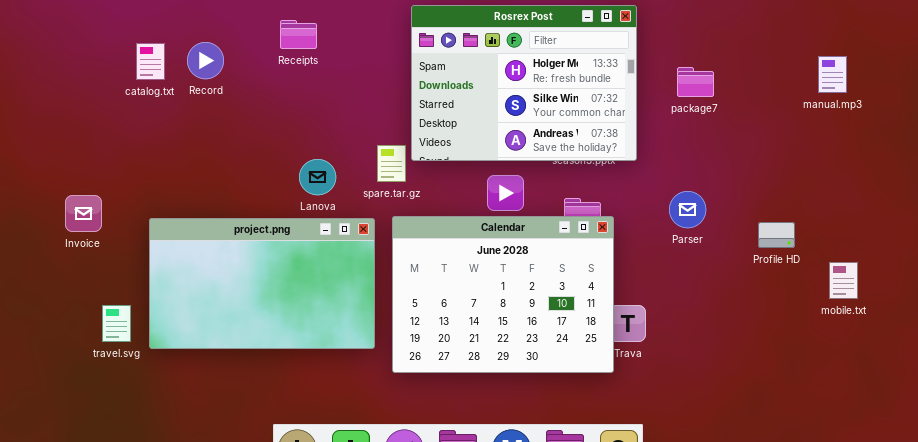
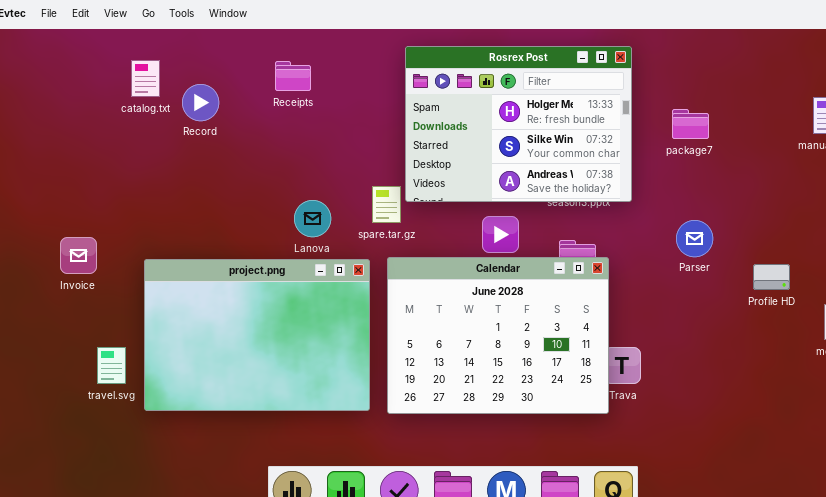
catalog.txt: [136,43,165,80] -> [131,60,160,97], moved
Parser: [669,191,706,228] -> [676,220,713,257], moved
project.png: [149,218,375,349] -> [144,259,370,411], resized

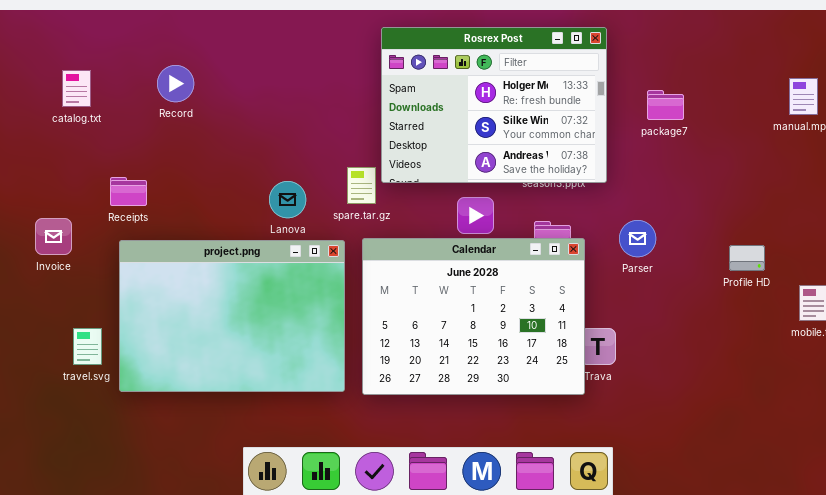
catalog.txt: [131,60,160,97] -> [62,70,91,107], moved
Receipts: [275,61,311,91] -> [110,177,147,206], moved
Parser: [676,220,713,257] -> [619,220,656,257], moved

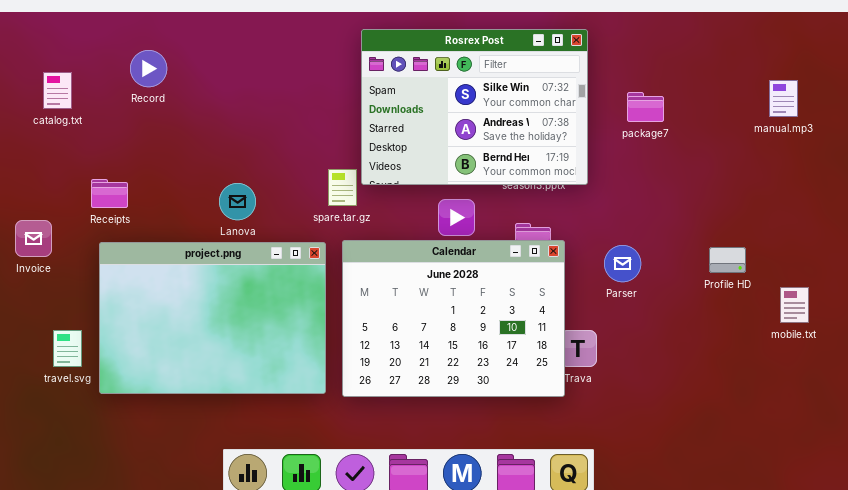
Rosrex Post: [381,27,607,183] -> [361,29,588,185], scrolled down 1 row
Record: [157,65,194,102] -> [130,50,167,87], moved
Lanova: [269,181,306,218] -> [219,183,256,220], moved
Parser: [619,220,656,257] -> [604,245,641,282], moved

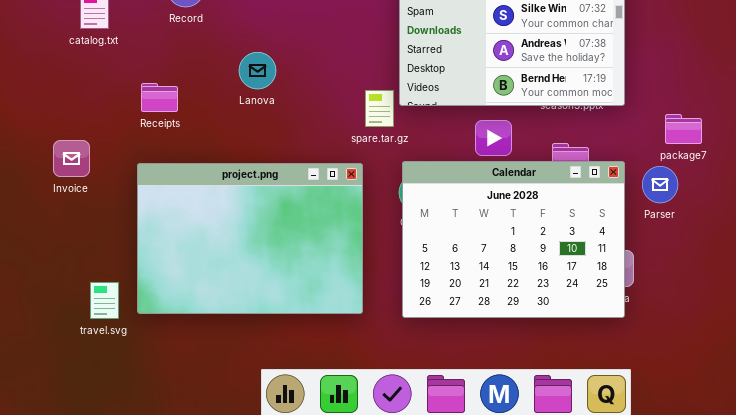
package7: [627,92,664,122] -> [665,114,702,144], moved
Receipts: [91,179,128,208] -> [141,83,178,112], moved
Lanova: [219,183,256,220] -> [239,52,276,89], moved
Calendar: [342,240,565,397] -> [402,161,625,318], moved
travel.svg: [53,330,82,367] -> [90,282,119,319], moved

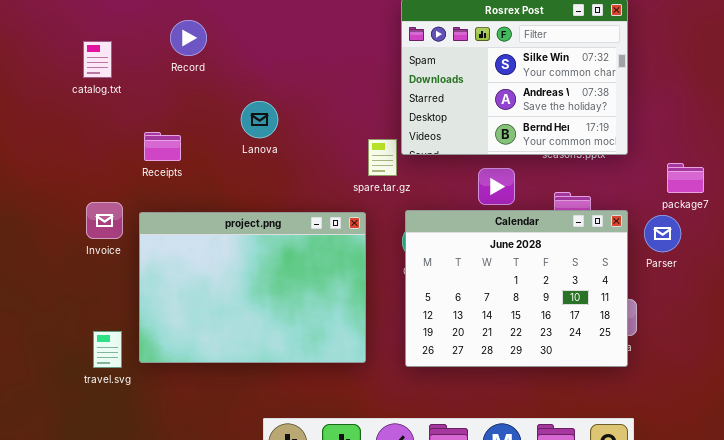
Invoice: [53,140,90,177] -> [86,202,123,239], moved

